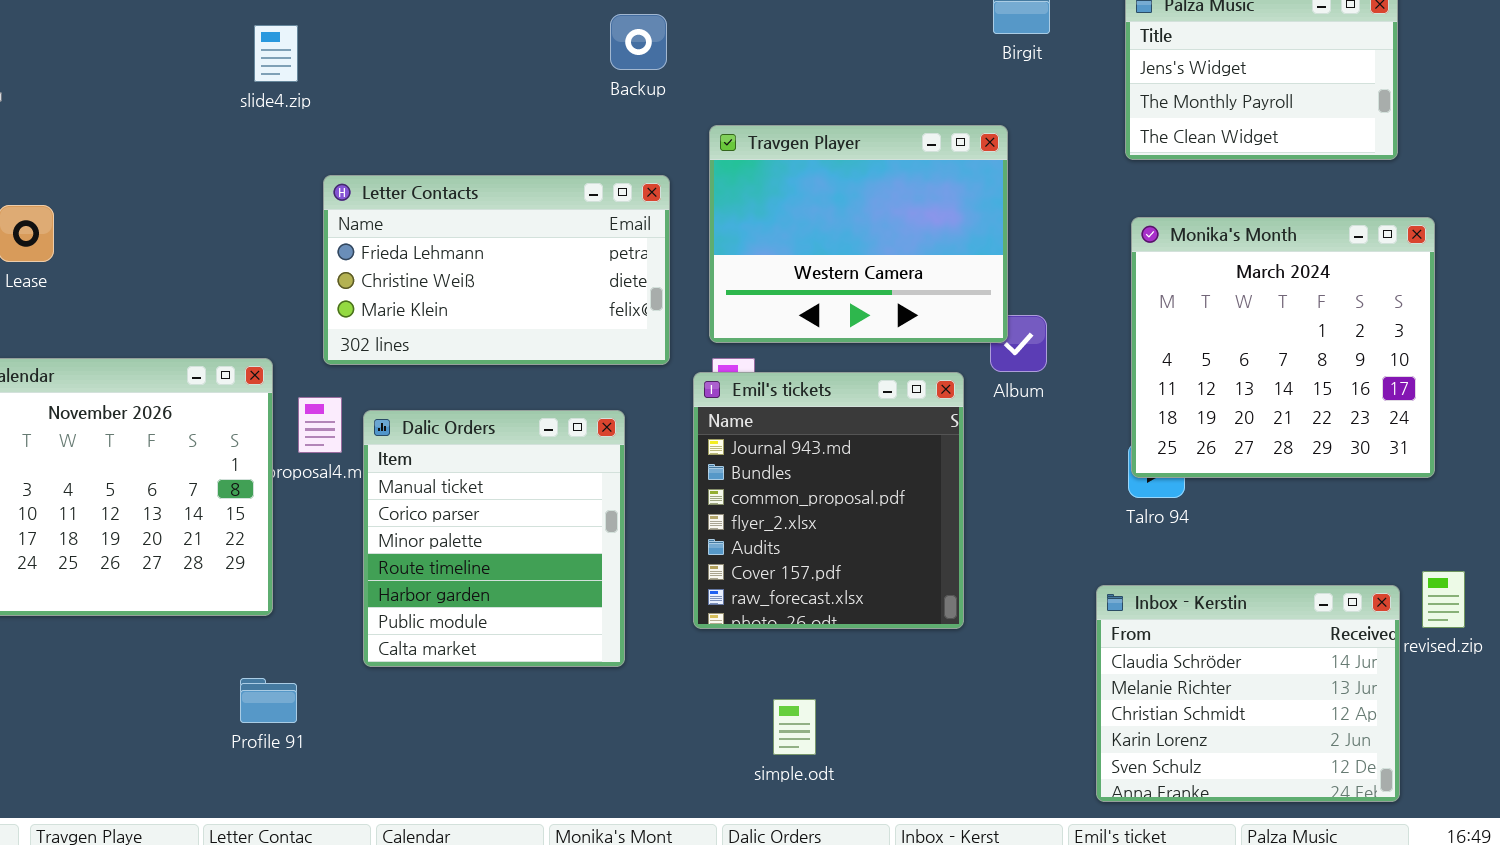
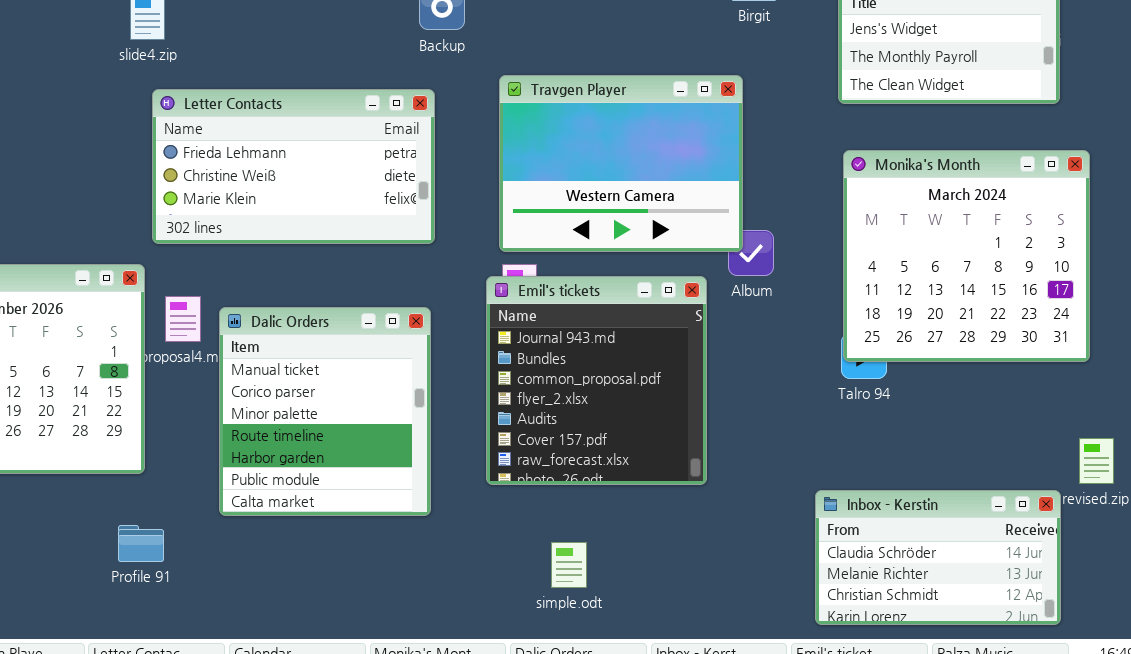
Letter Contacts: [323,175,670,365] -> [152,89,435,244], moved
Inbox - Kerstin: [1096,585,1400,802] -> [815,490,1061,625], resized

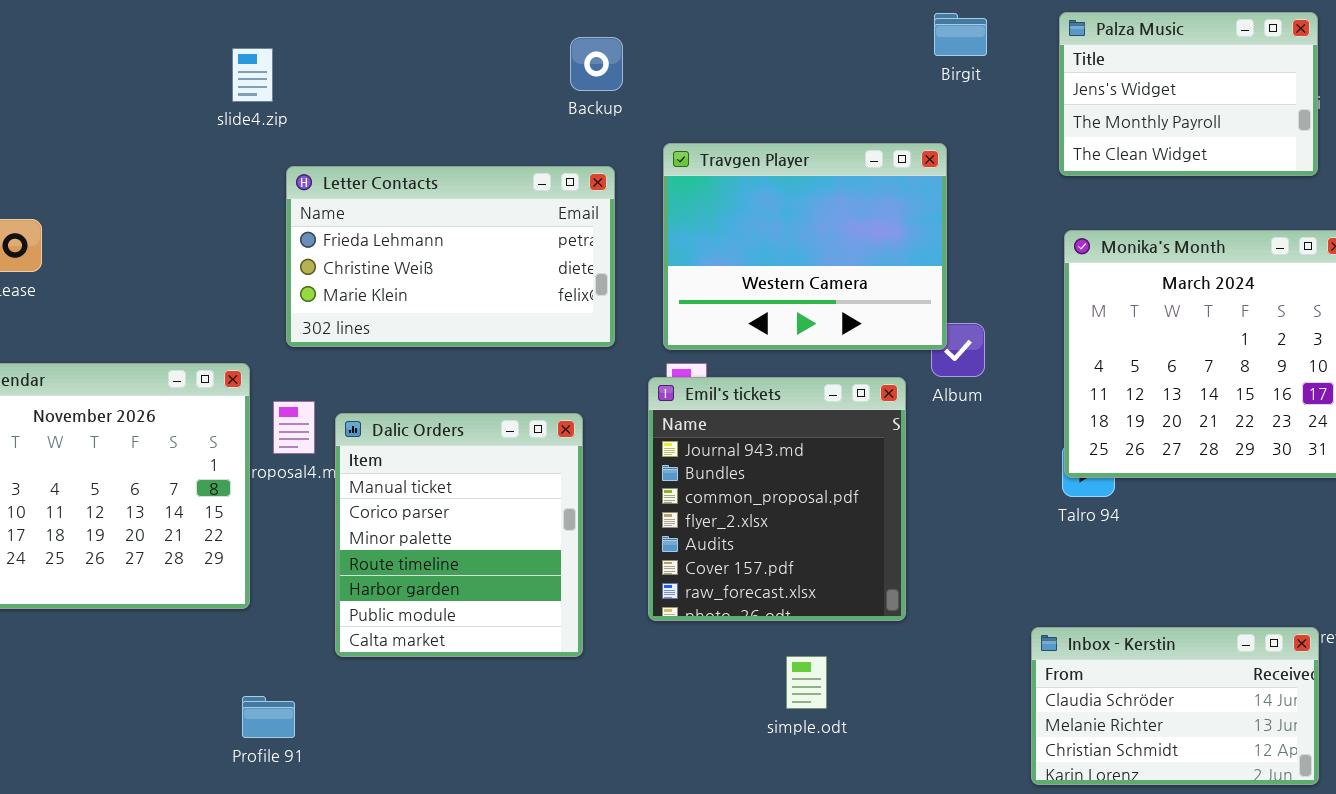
Letter Contacts: [152,89,435,244] -> [286,166,615,347], moved
Profile 91: [118,525,164,562] -> [242,696,295,738], moved
simple.odt: [551,542,587,588] -> [786,656,827,709], moved

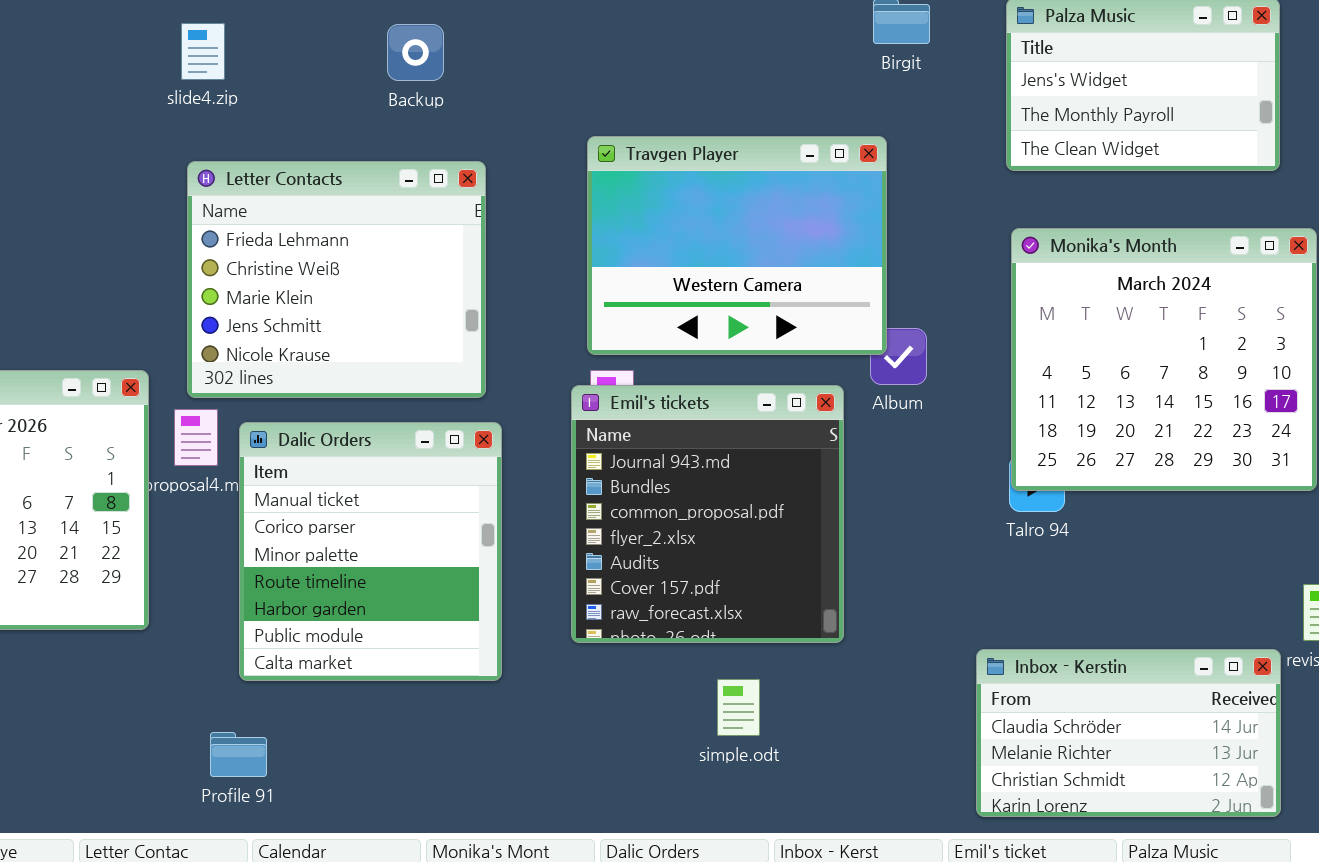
Backup: [570,37,623,91] -> [387,24,444,81], moved
slide4.zip: [232,48,273,102] -> [181,23,225,80], moved
Letter Contacts: [286,166,615,347] -> [187,161,486,398], resized
Profile 91: [242,696,295,738] -> [210,732,267,777], moved

